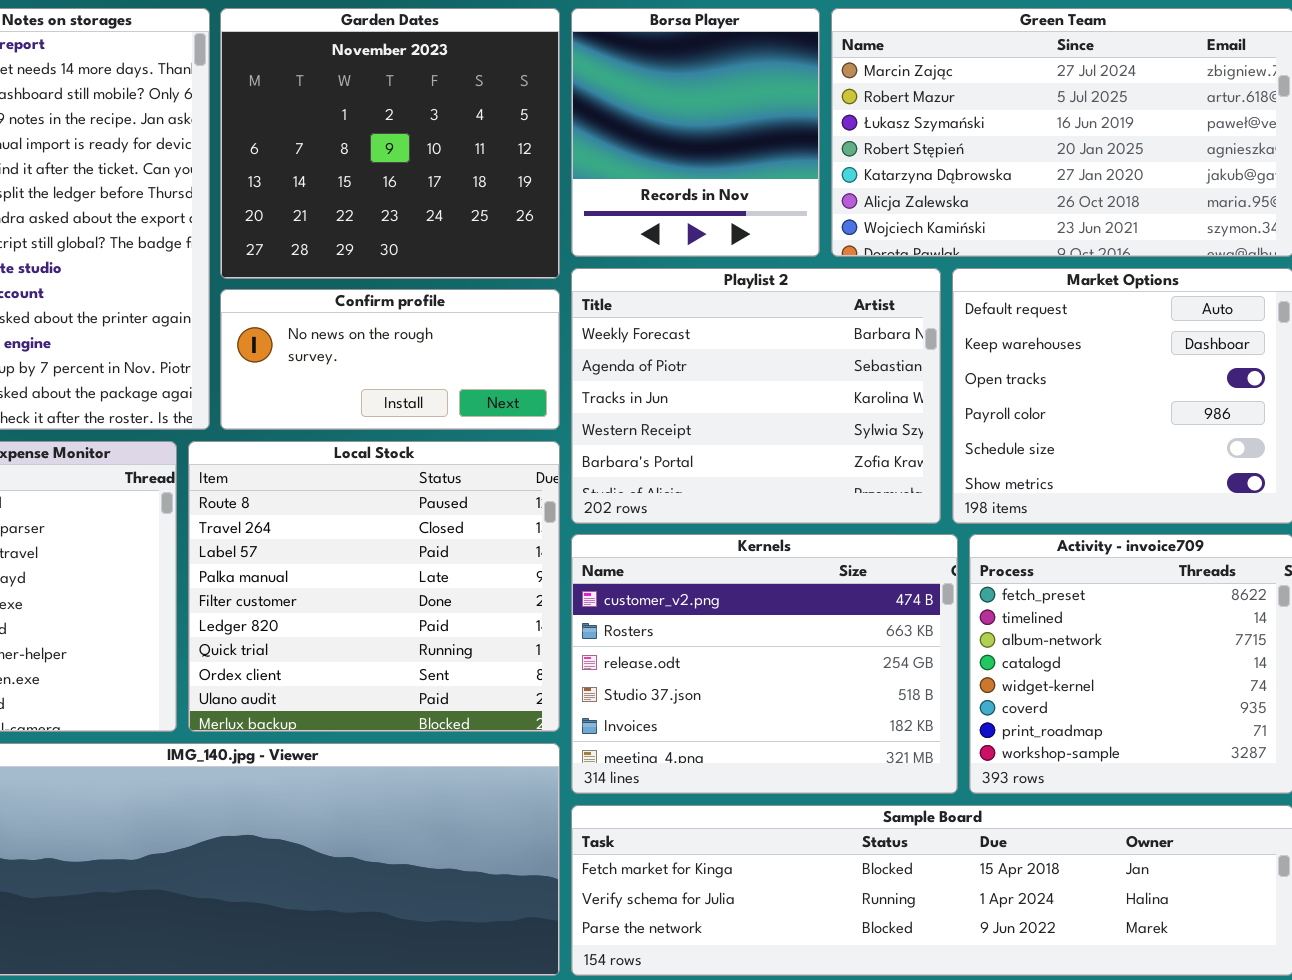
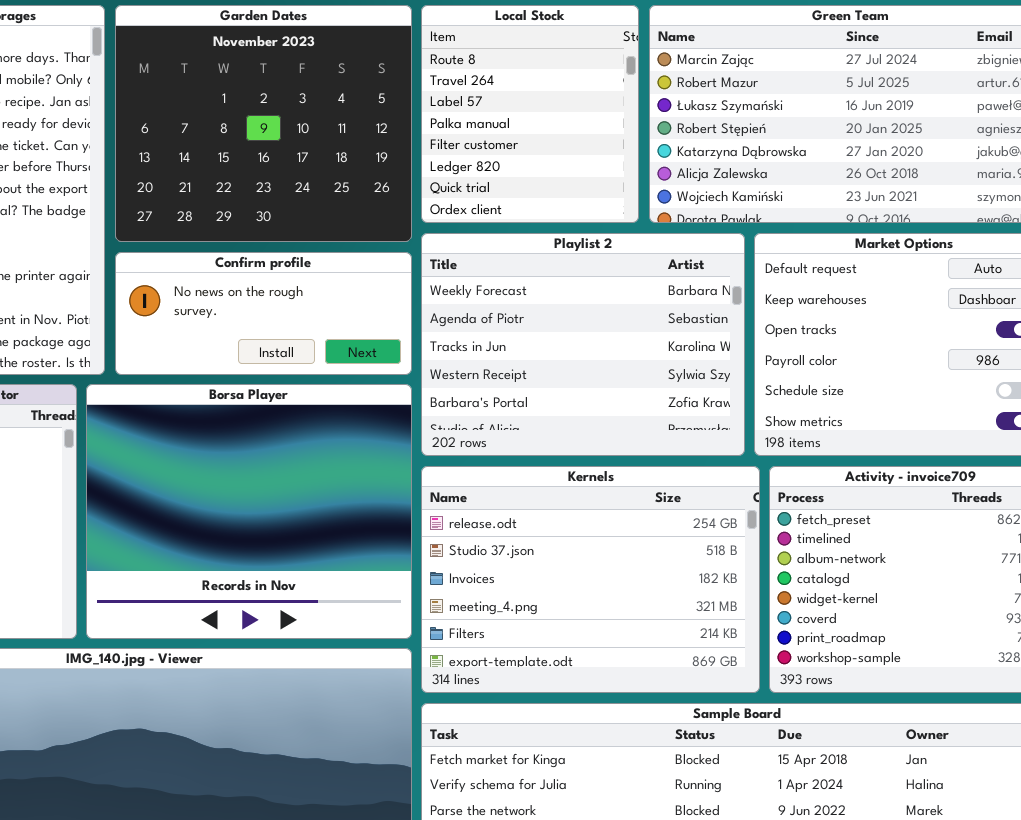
Borsa Player: [571,8,820,257] -> [86,384,412,639], moved, resized
Local Stock: [188,441,560,732] -> [421,5,639,223], moved, resized
Kernels: [571,534,958,794] -> [421,466,760,693], scrolled down 2 rows

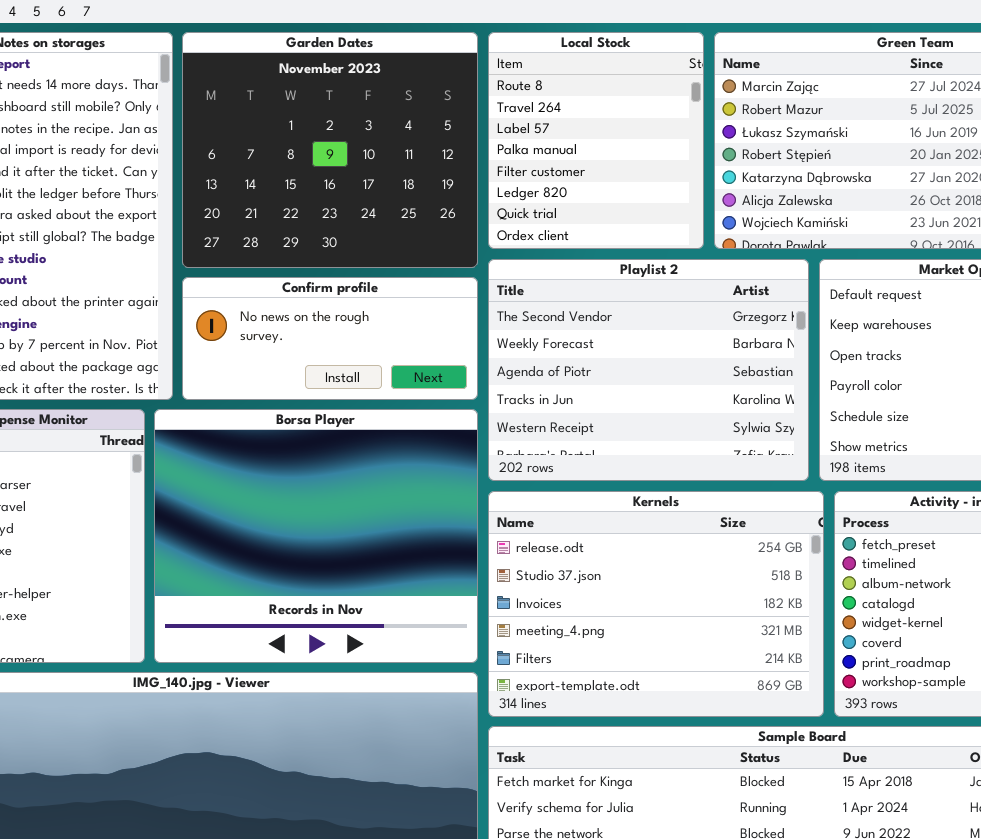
Playlist 2: [421,233,745,456] -> [488,259,809,481], scrolled up 1 row

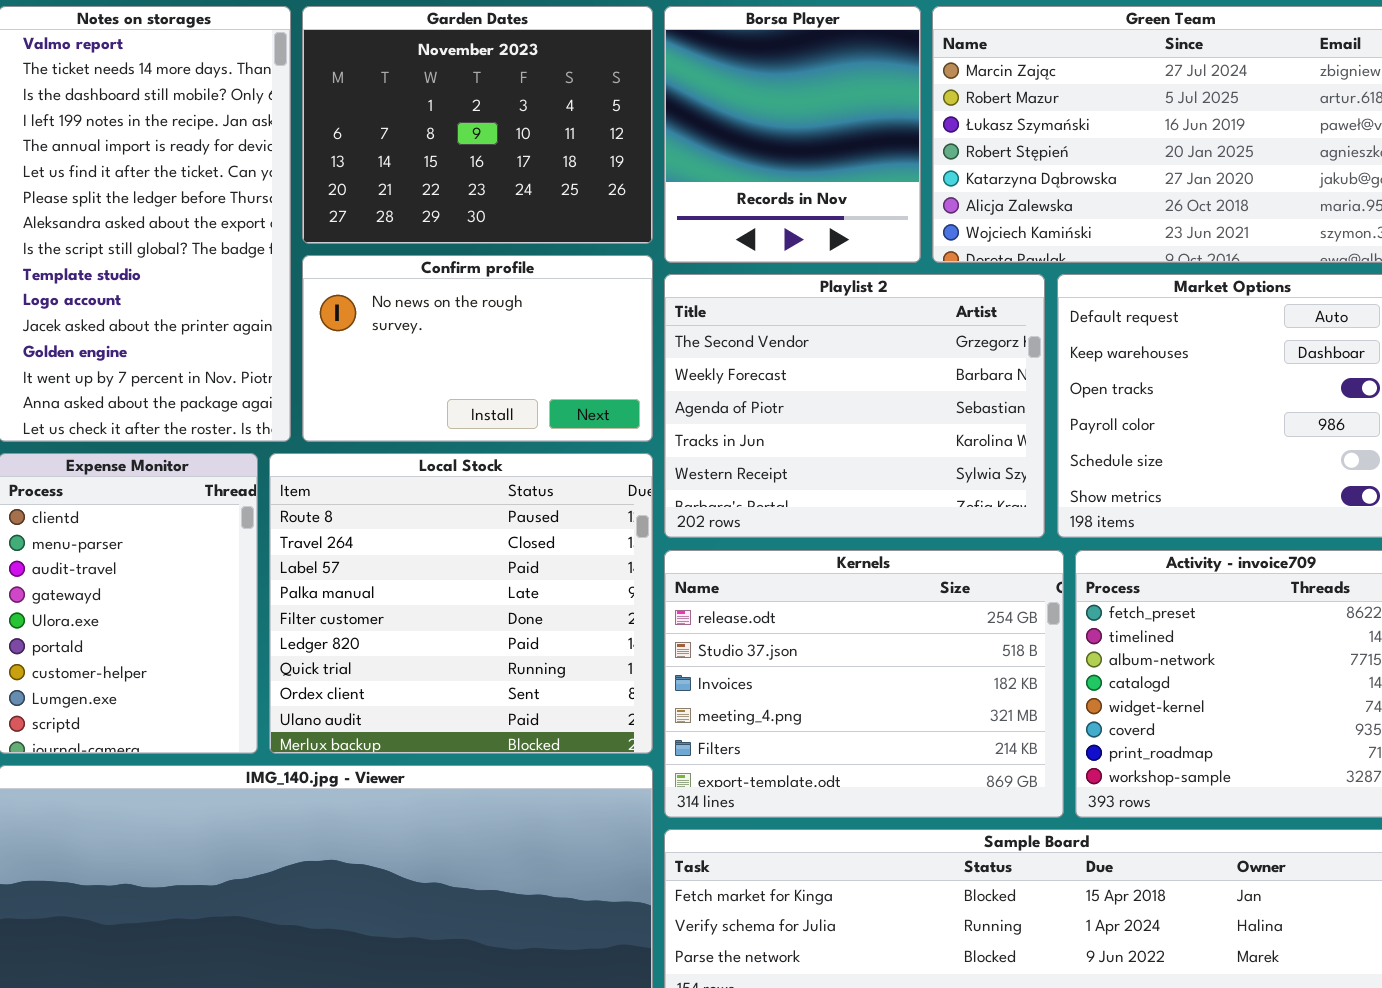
Garden Dates: [182,32,478,268] -> [302,6,653,244], resized
Local Stock: [488,32,704,249] -> [269,453,653,754], moved, resized
Confirm profile: [182,277,478,400] -> [302,255,653,442], resized
Borsa Player: [154,409,478,663] -> [664,6,921,263], moved, resized

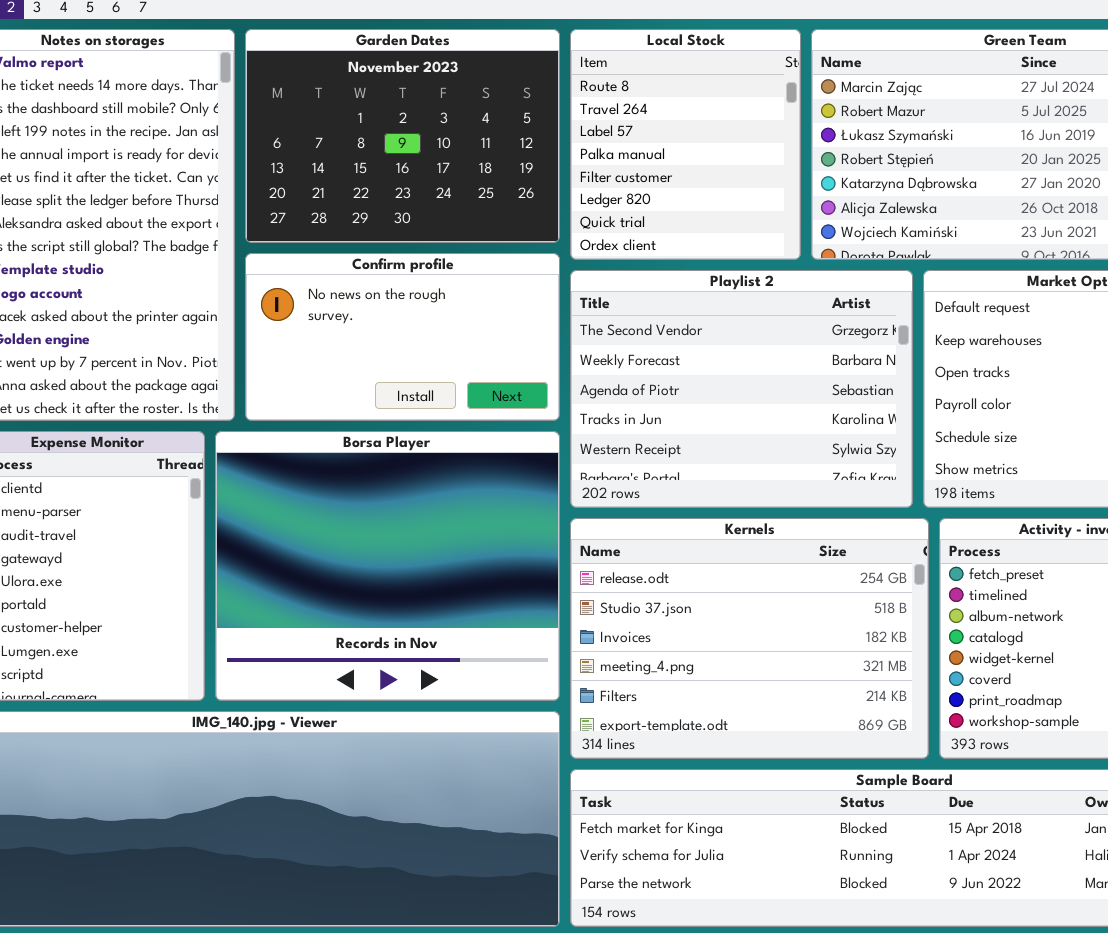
Borsa Player: [664,6,921,263] -> [215,431,560,701], moved, resized
Local Stock: [269,453,653,754] -> [570,29,801,260], moved, resized

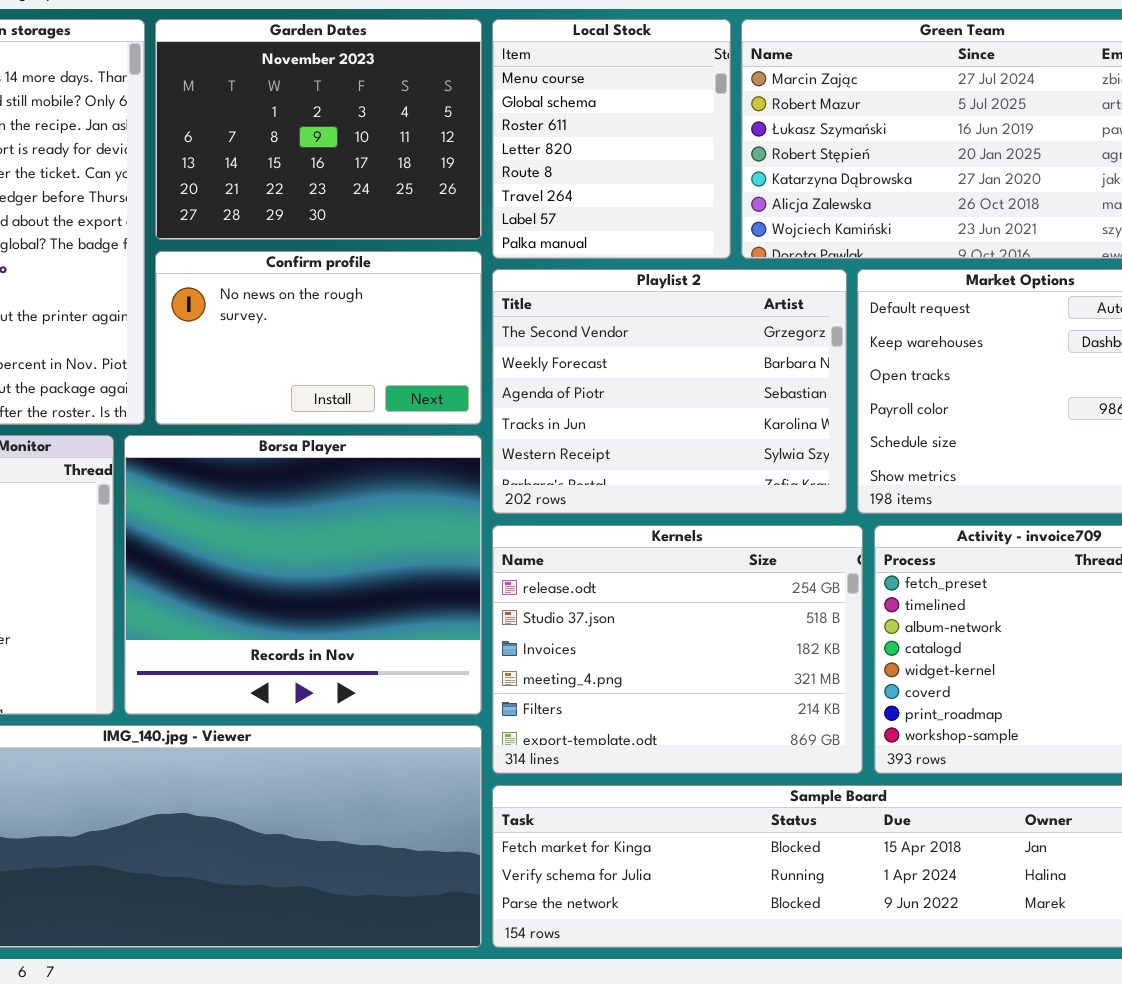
Local Stock: [570,29,801,260] -> [492,19,731,259], scrolled up 4 rows

